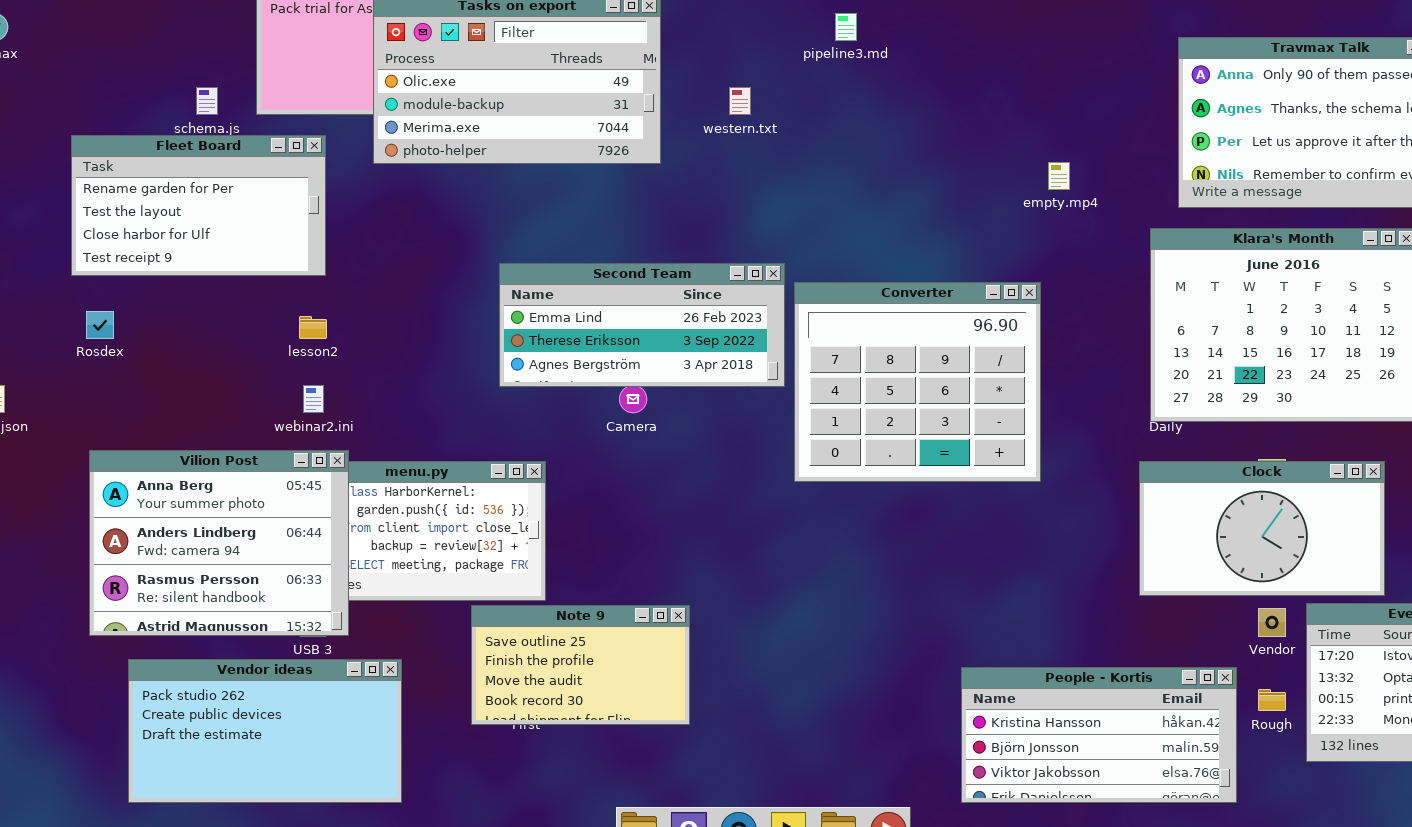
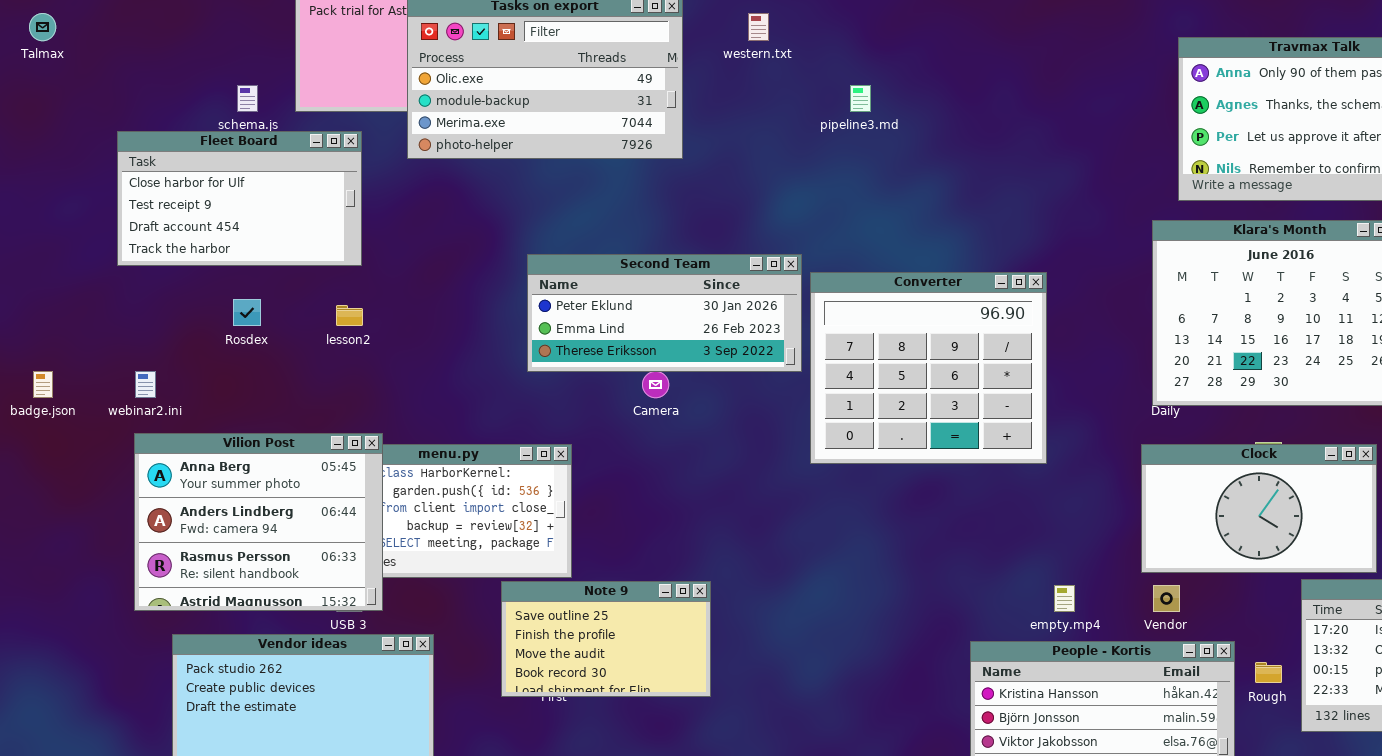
pipeline3.md: [835,13,857,41] -> [850,85,871,112], moved
western.txt: [729,87,751,115] -> [748,13,769,41], moved
Fleet Board: [71,135,326,276] -> [117,131,362,266], scrolled down 2 rows
empty.mp4: [1048,162,1070,190] -> [1054,585,1075,612], moved
Second Team: [499,263,785,387] -> [527,254,802,372], scrolled up 1 row
Rosdex: [86,311,114,339] -> [233,299,261,326], moved
webinar2.ini: [303,385,324,413] -> [135,371,156,398], moved
Vendor: [1258,608,1286,637] -> [1153,585,1180,612], moved

